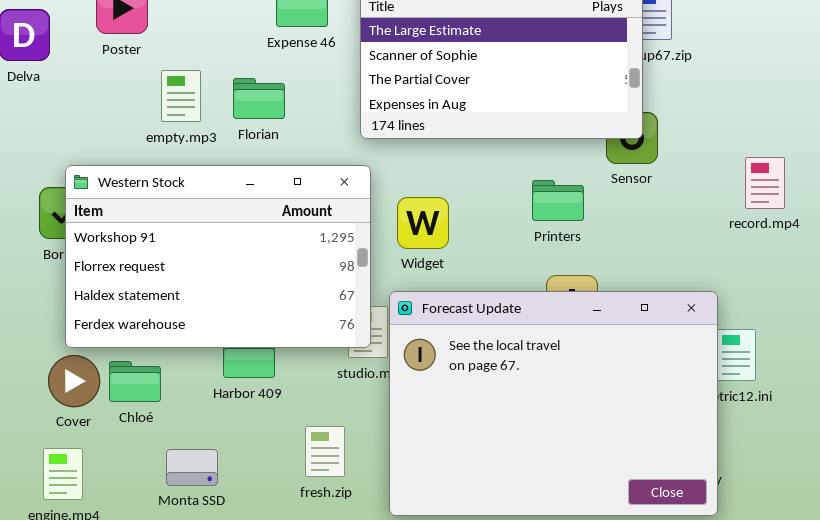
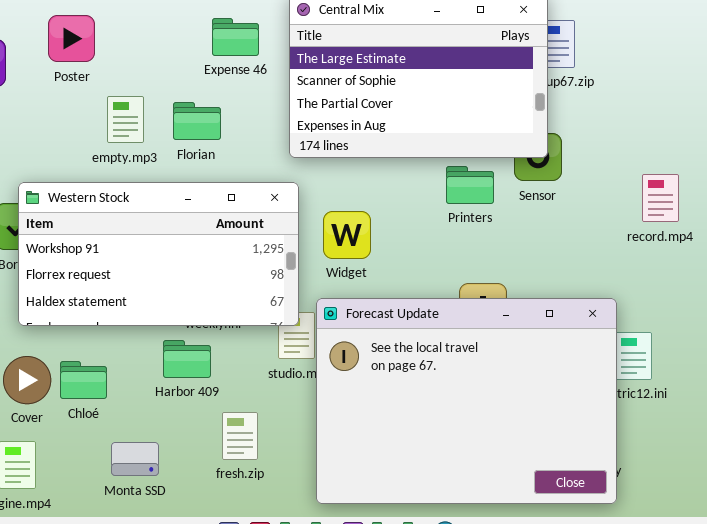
Western Stock: [65,165,371,348] -> [18,182,299,326], resized
Printers: [532,180,584,221] -> [446,166,494,204], moved
fresh.zip: [305,426,345,477] -> [222,412,258,460], moved

